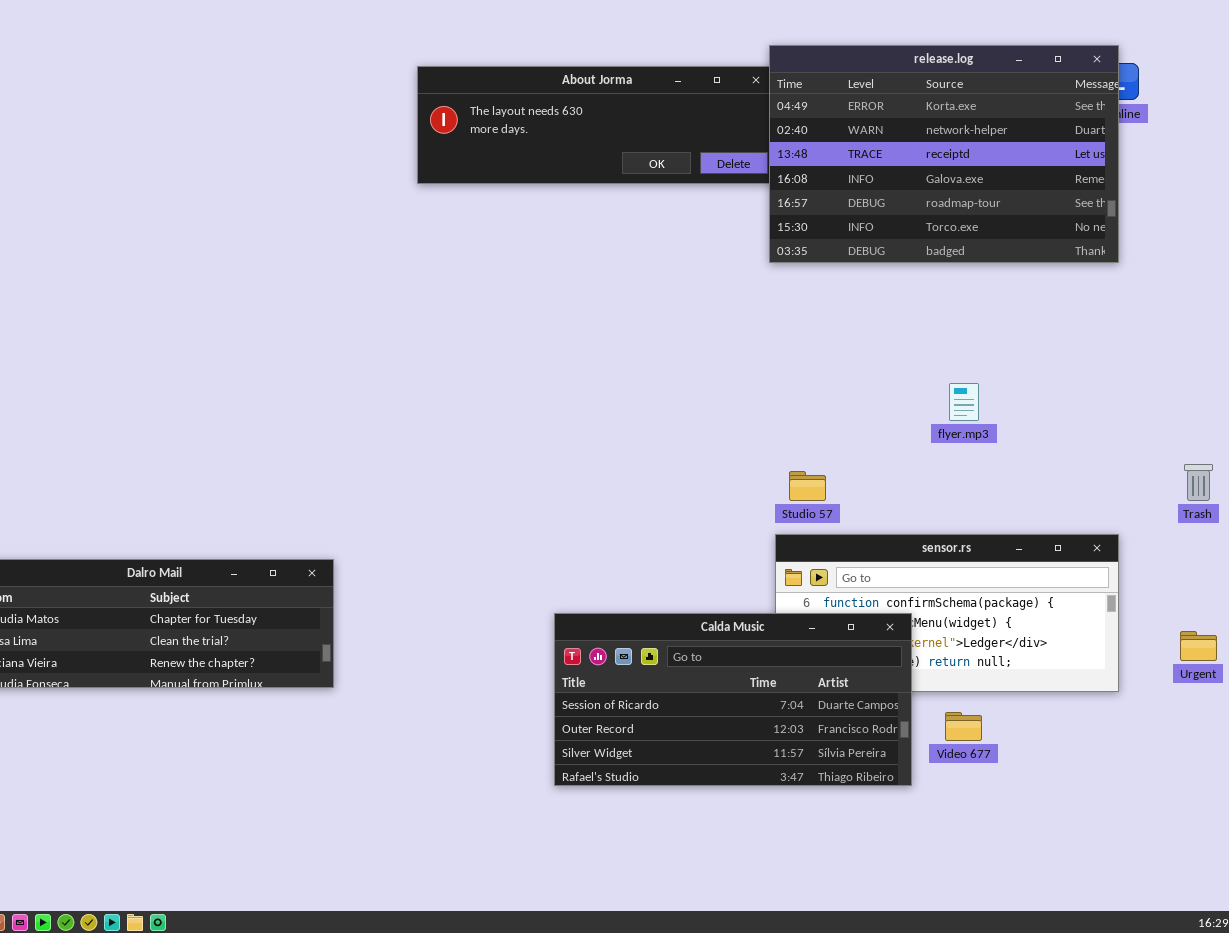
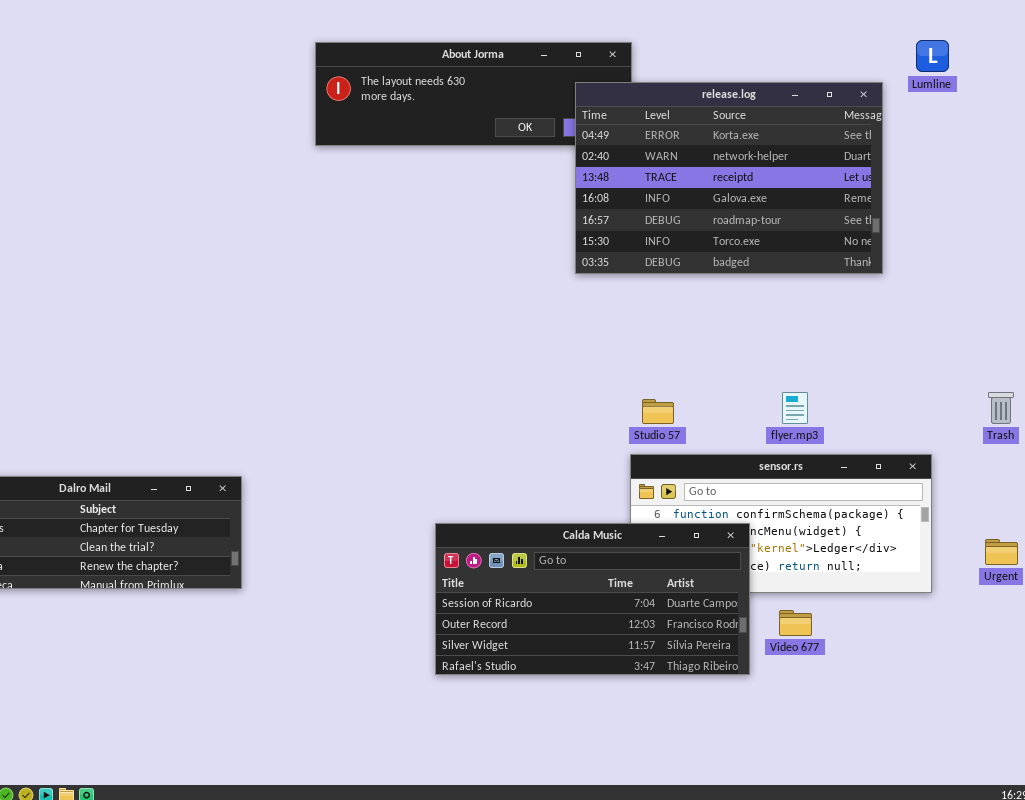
release.log: [769,45,1119,263] -> [575,82,883,274], moved
flyer.mp3: [949,383,979,421] -> [782,392,808,424], moved

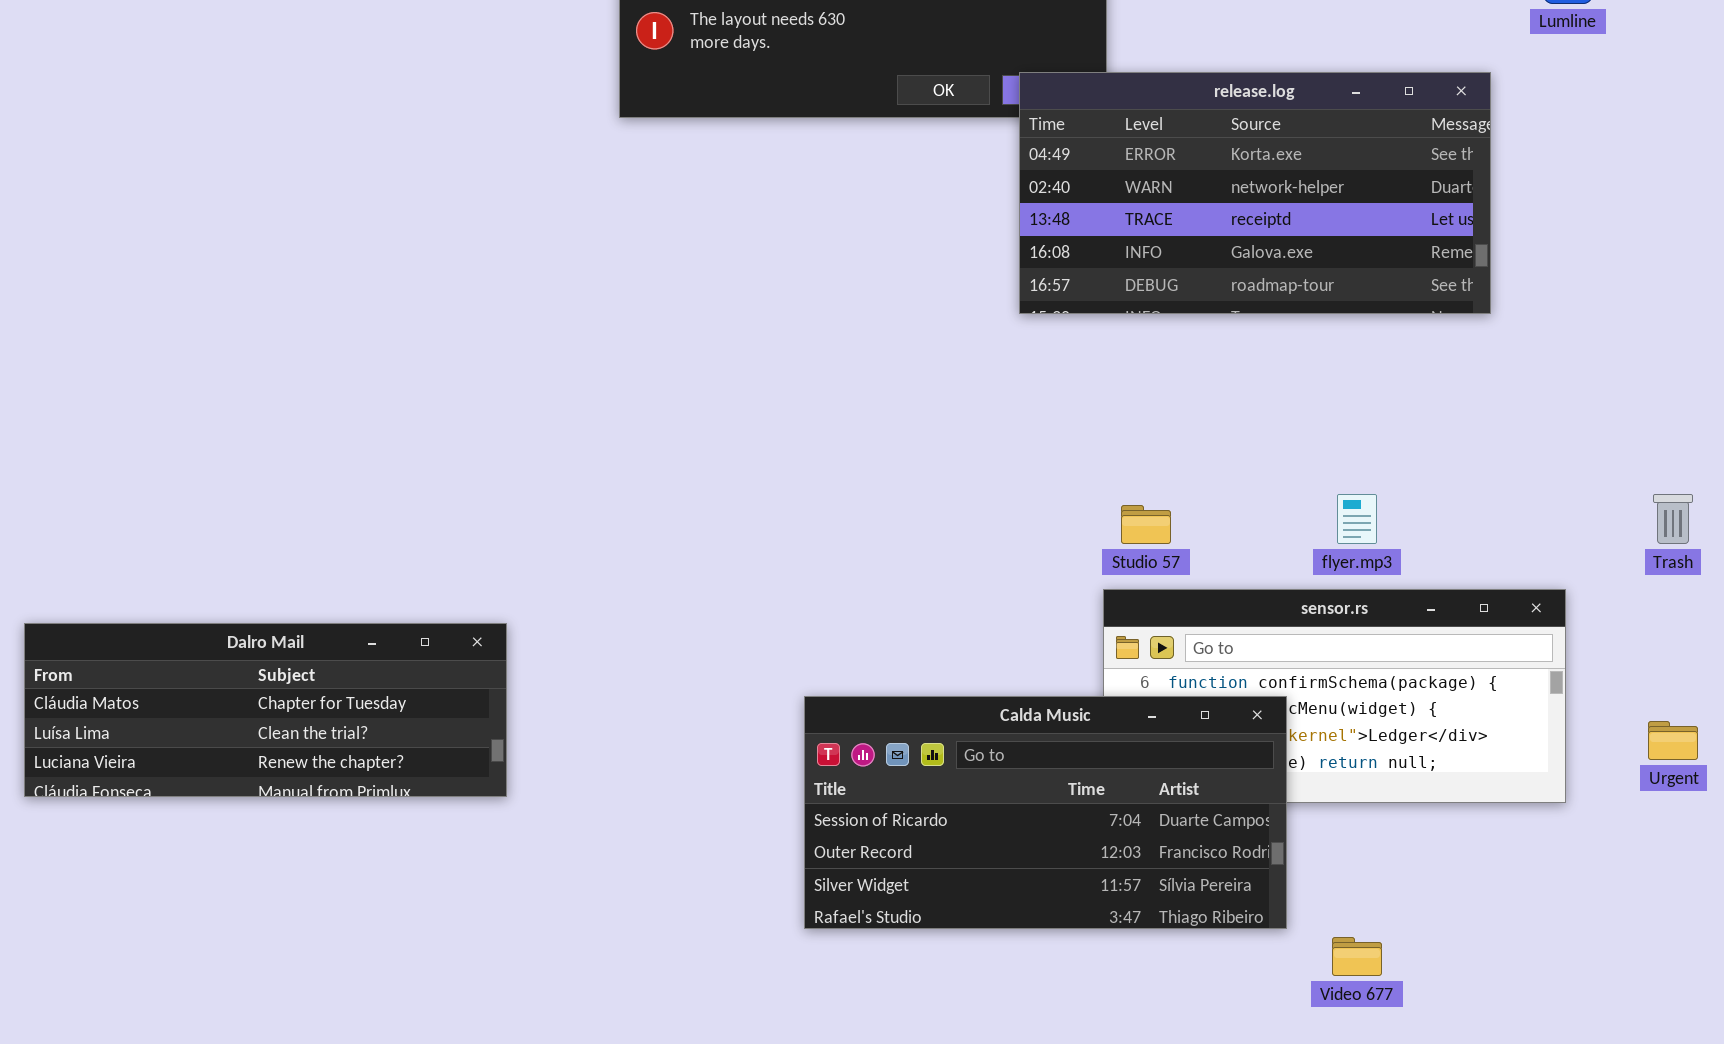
release.log: [575,82,883,274] -> [1019,72,1491,314], resized
Video 677: [779,610,812,636] -> [1332,937,1382,976], moved

